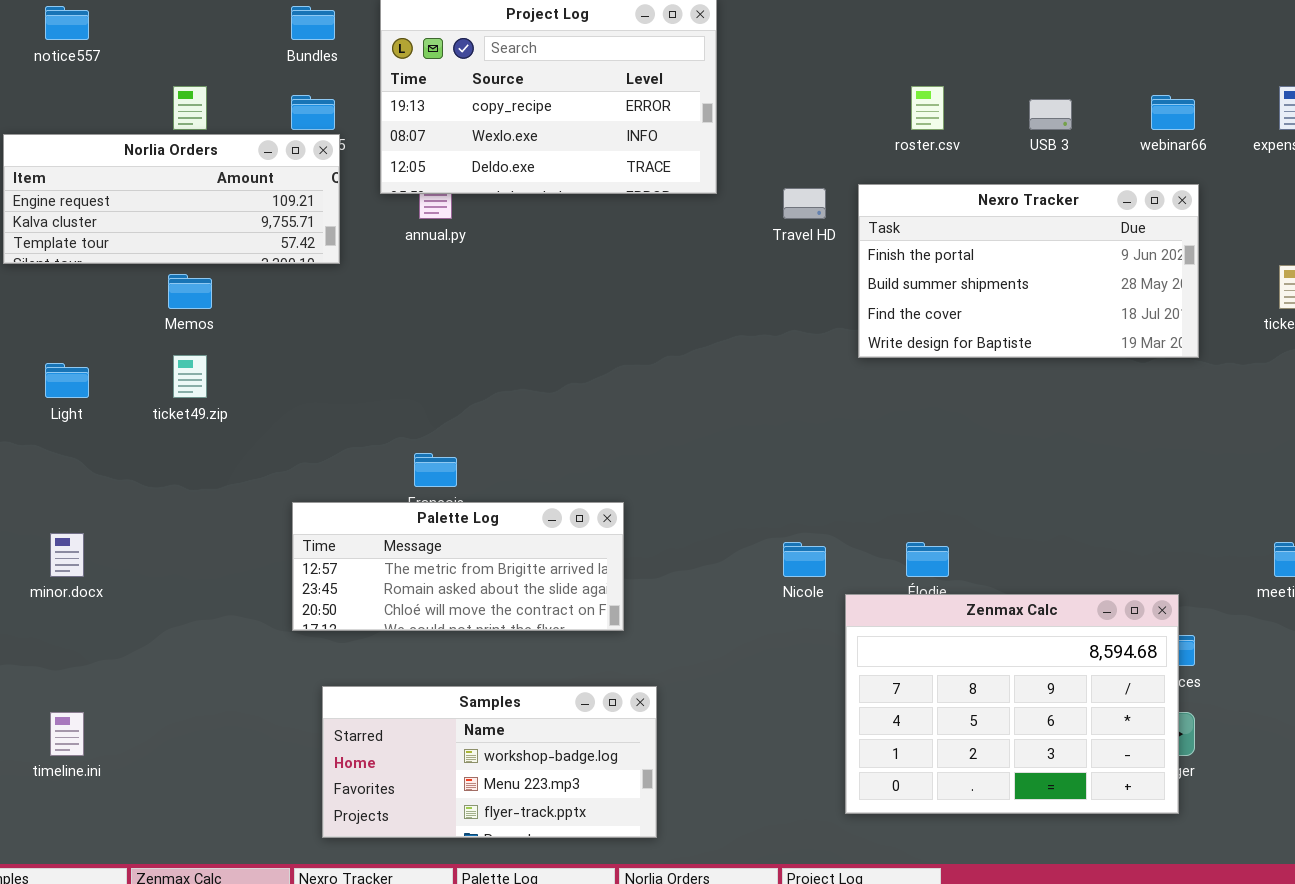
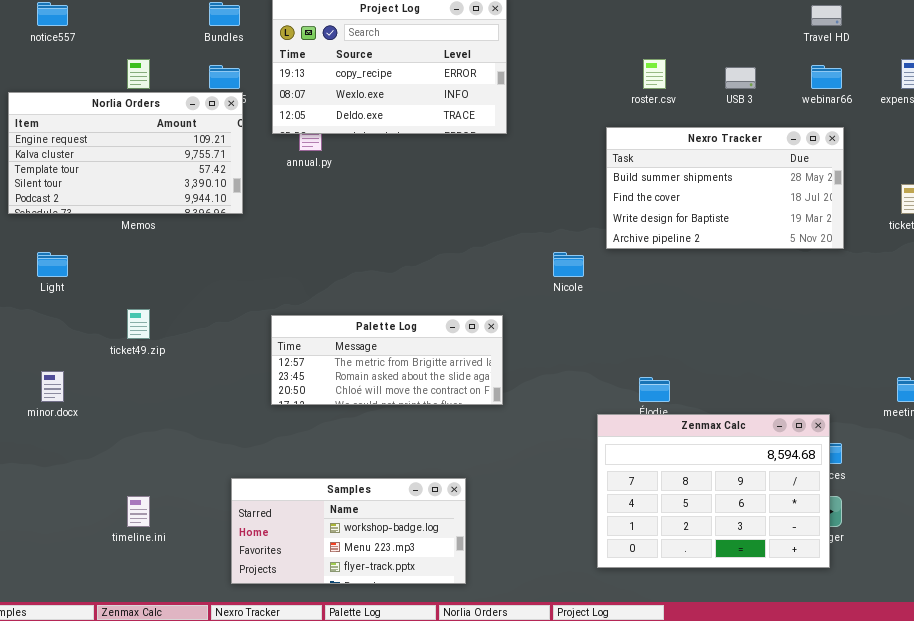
Norlia Orders: [3,134,340,264] -> [8,92,243,214], resized
Nexro Tracker: [858,184,1199,358] -> [606,127,844,249], scrolled down 1 row
Travel HD: [783,188,826,219] -> [811,5,842,26], moved
ticket49.zip: [173,355,207,398] -> [127,309,150,339], moved
Palette Log: [292,502,624,631] -> [271,315,503,405], moved
Nicole: [783,542,826,577] -> [553,252,584,277], moved
timeline.ini: [50,712,84,756] -> [127,496,150,527], moved

